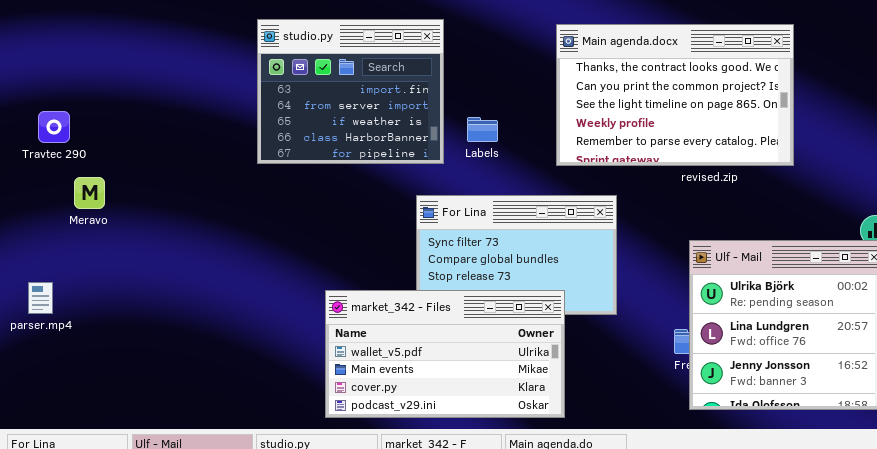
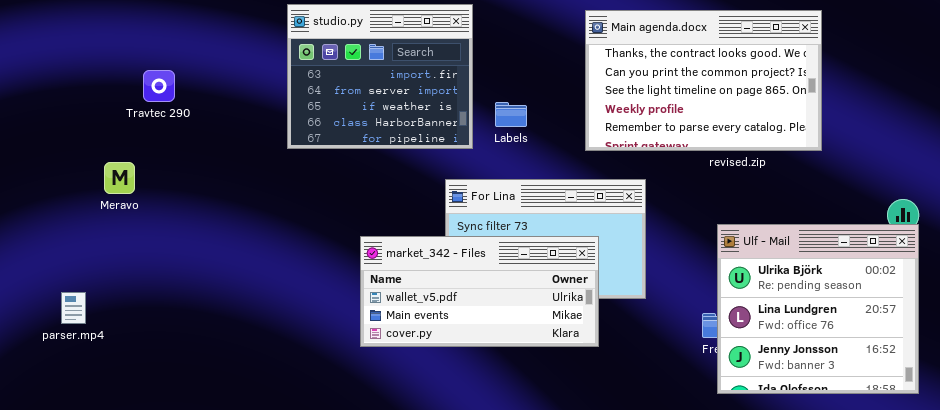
Travtec 290: [38,111,70,143] -> [143,70,175,102], moved
parser.mp4: [28,282,53,314] -> [61,292,86,324], moved
market_342 - Files: [325,290,565,418] -> [360,236,599,347], moved, resized

